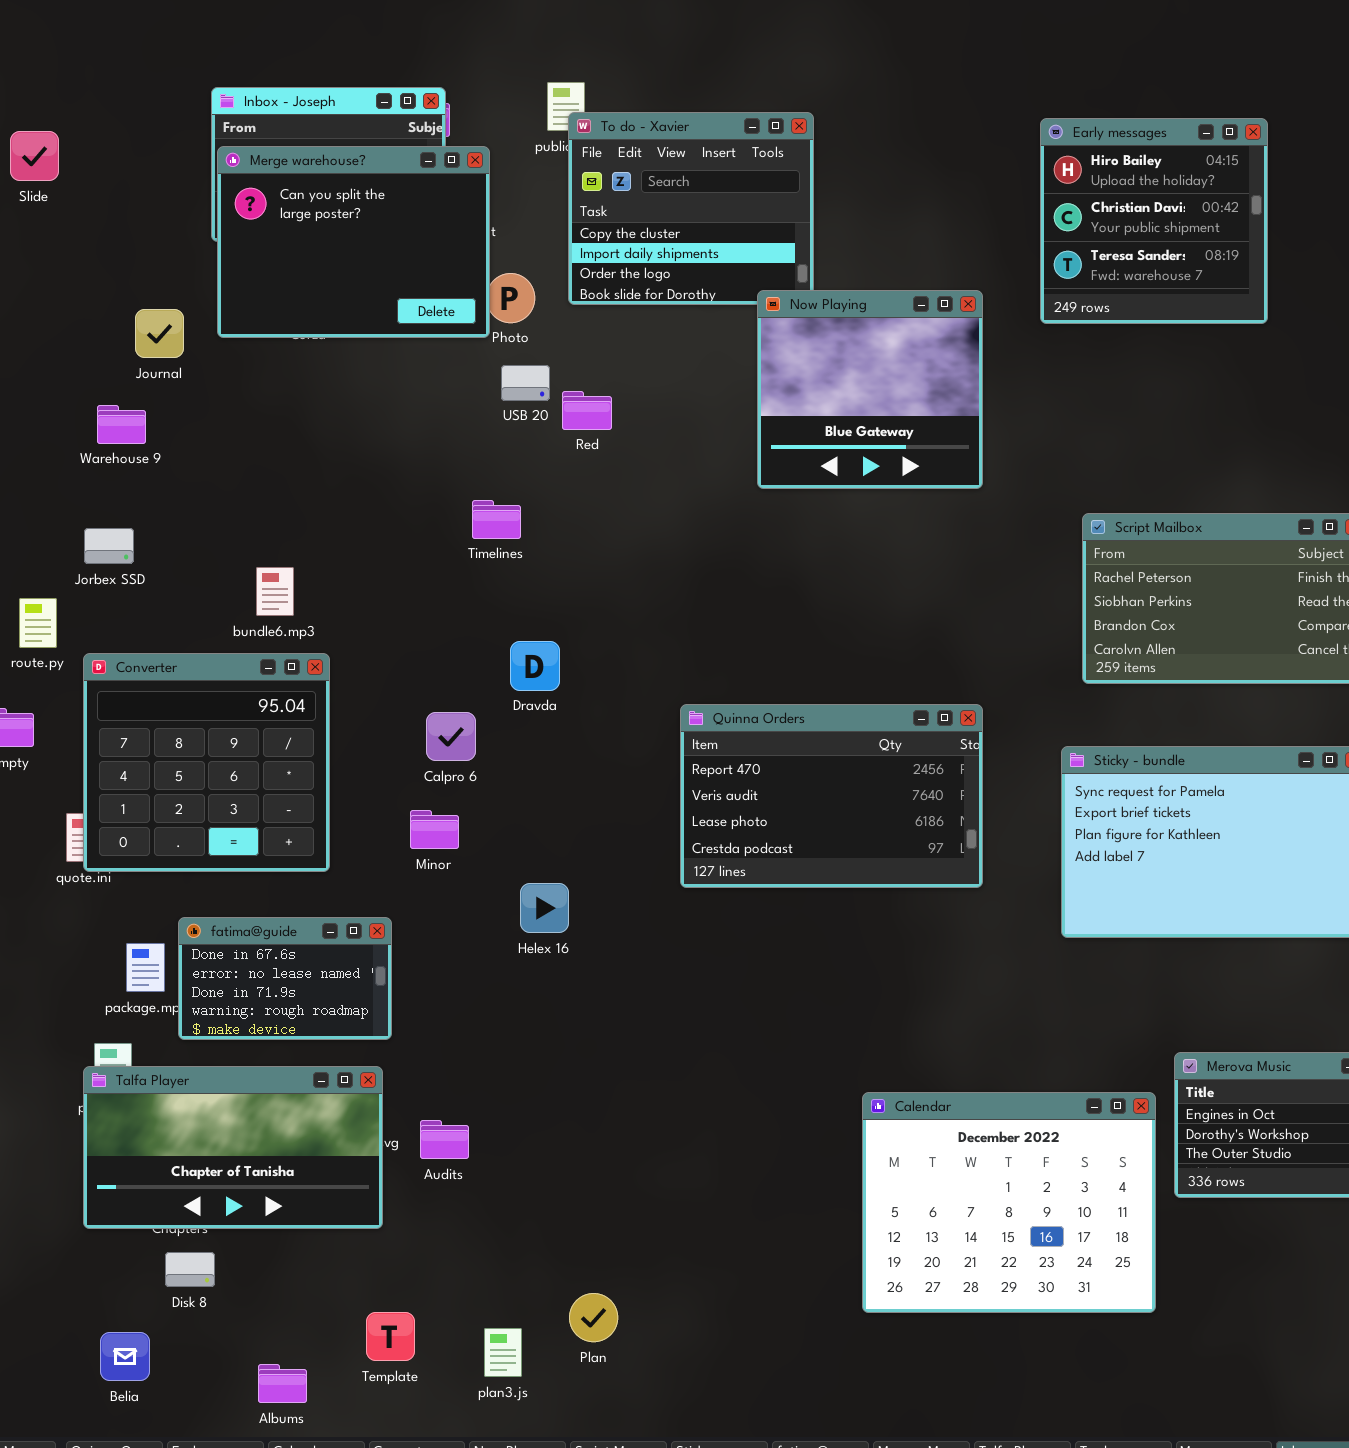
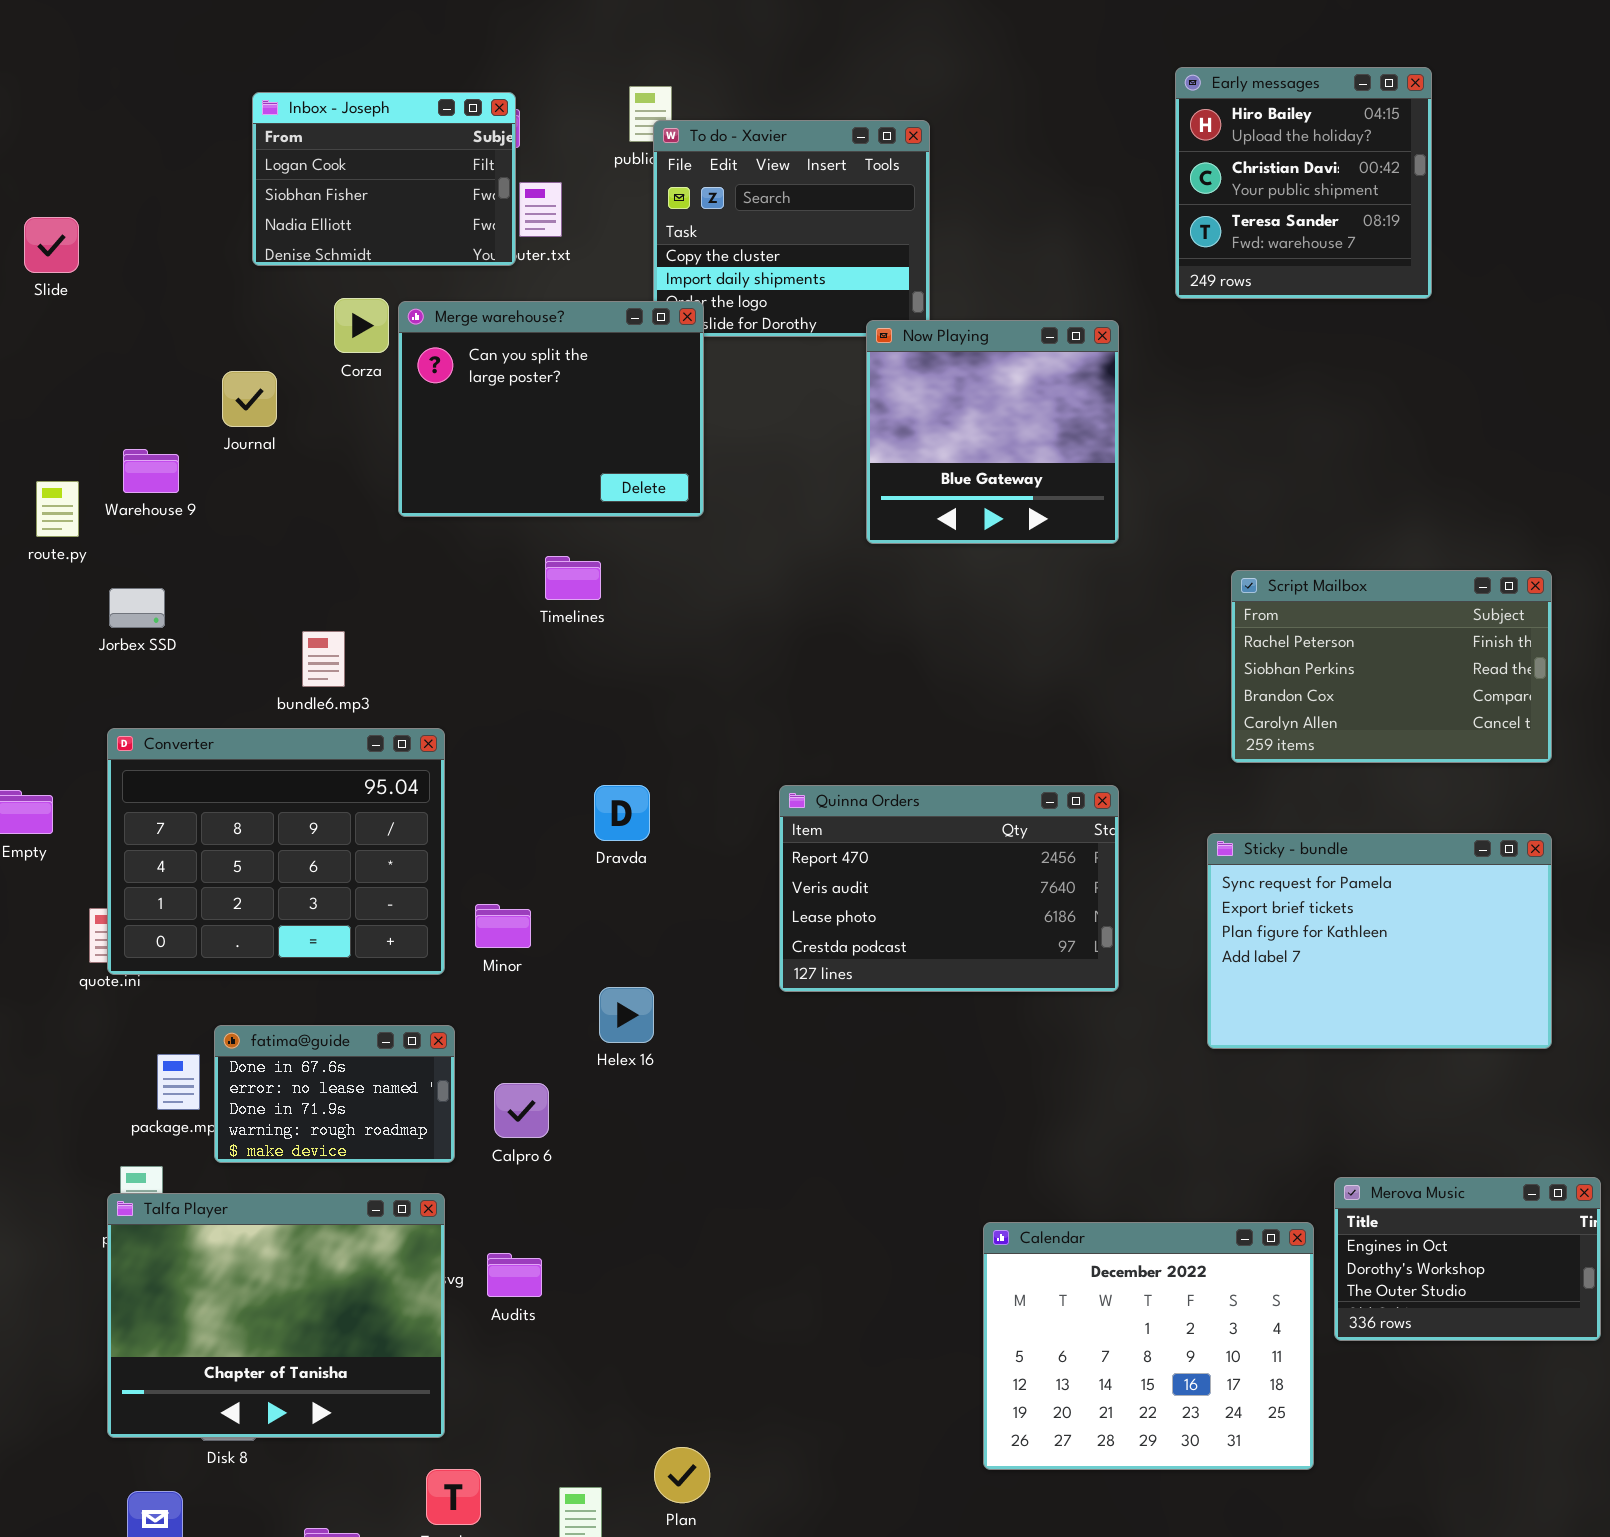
Early messages: [1040,118,1268,324] -> [1175,67,1432,299], moved
Slide: [10,131,59,181] -> [24,217,79,273], moved
Merge warehouse?: [217,146,490,338] -> [398,301,704,517], moved
Journal: [135,309,184,358] -> [222,371,277,427], moved
route.py: [19,598,57,648] -> [36,481,79,537], moved
Dravda: [510,641,560,691] -> [594,785,650,841], moved
Converter: [83,653,330,872] -> [107,728,445,975], resized
Calpro 6: [426,712,476,761] -> [494,1083,549,1138], moved
Talfa Player: [83,1066,383,1229] -> [107,1193,445,1438], resized

